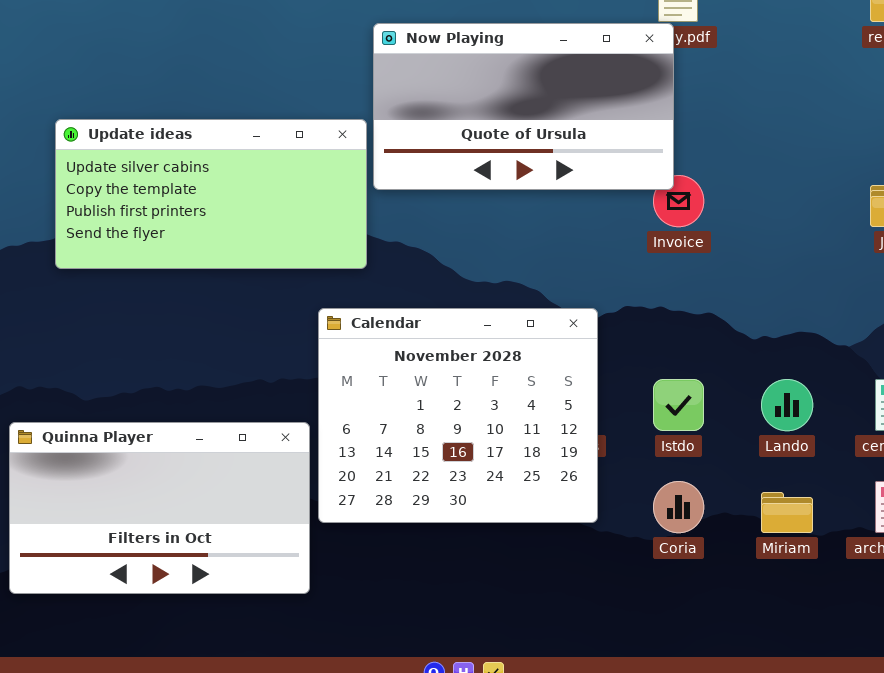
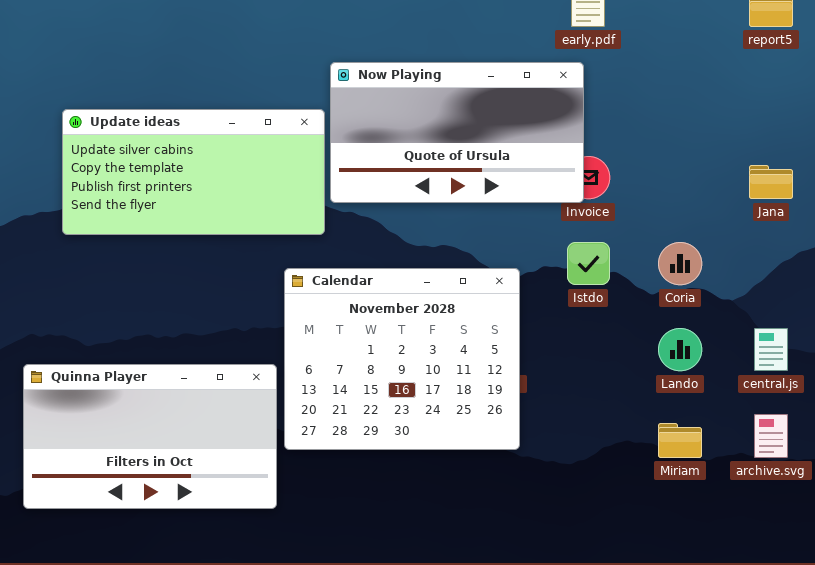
Now Playing: [373,23,674,190] -> [330,62,584,203], moved
Istdo: [653,379,704,431] -> [567,242,610,285], moved
Coria: [653,481,704,533] -> [658,242,702,285], moved

